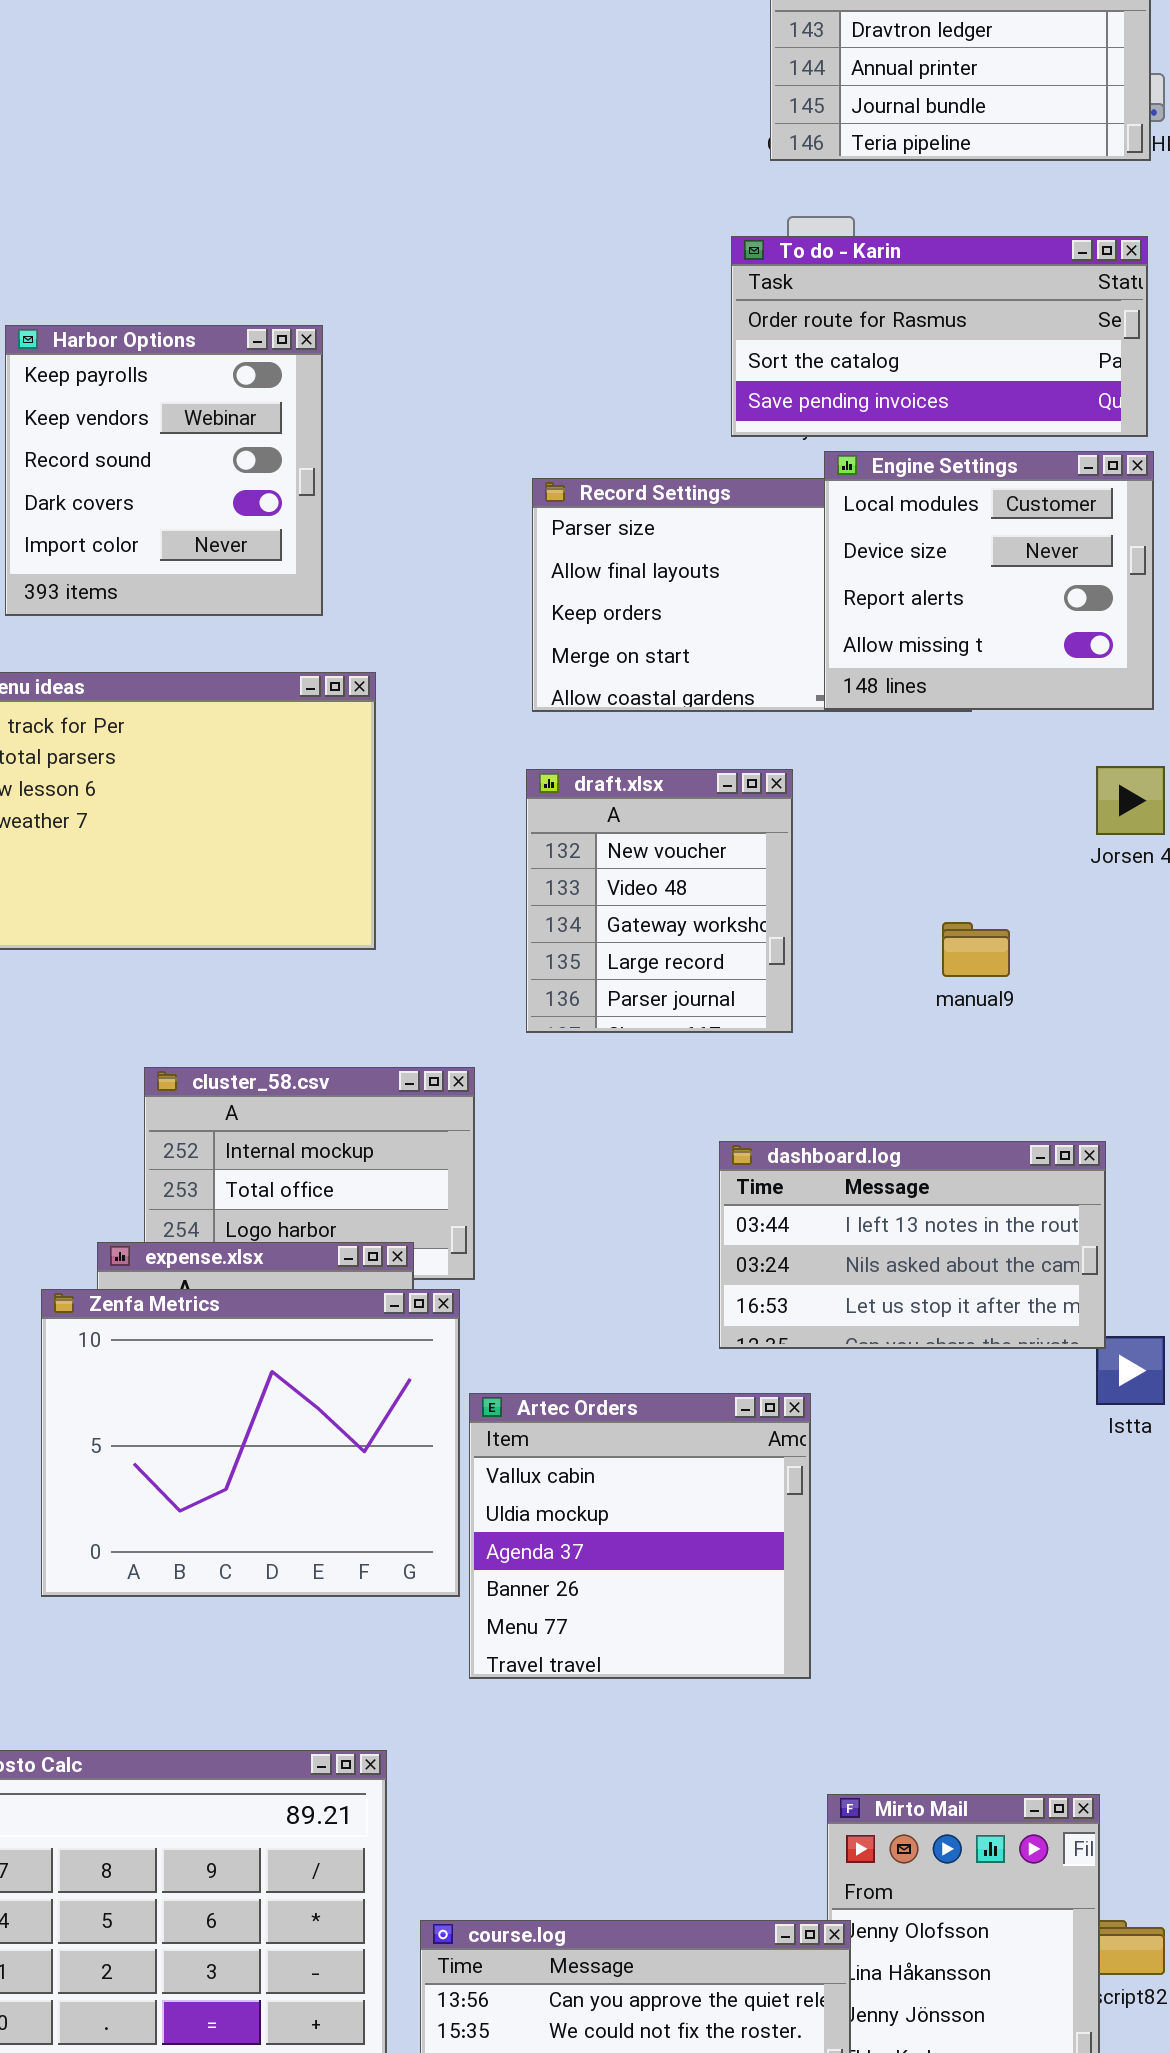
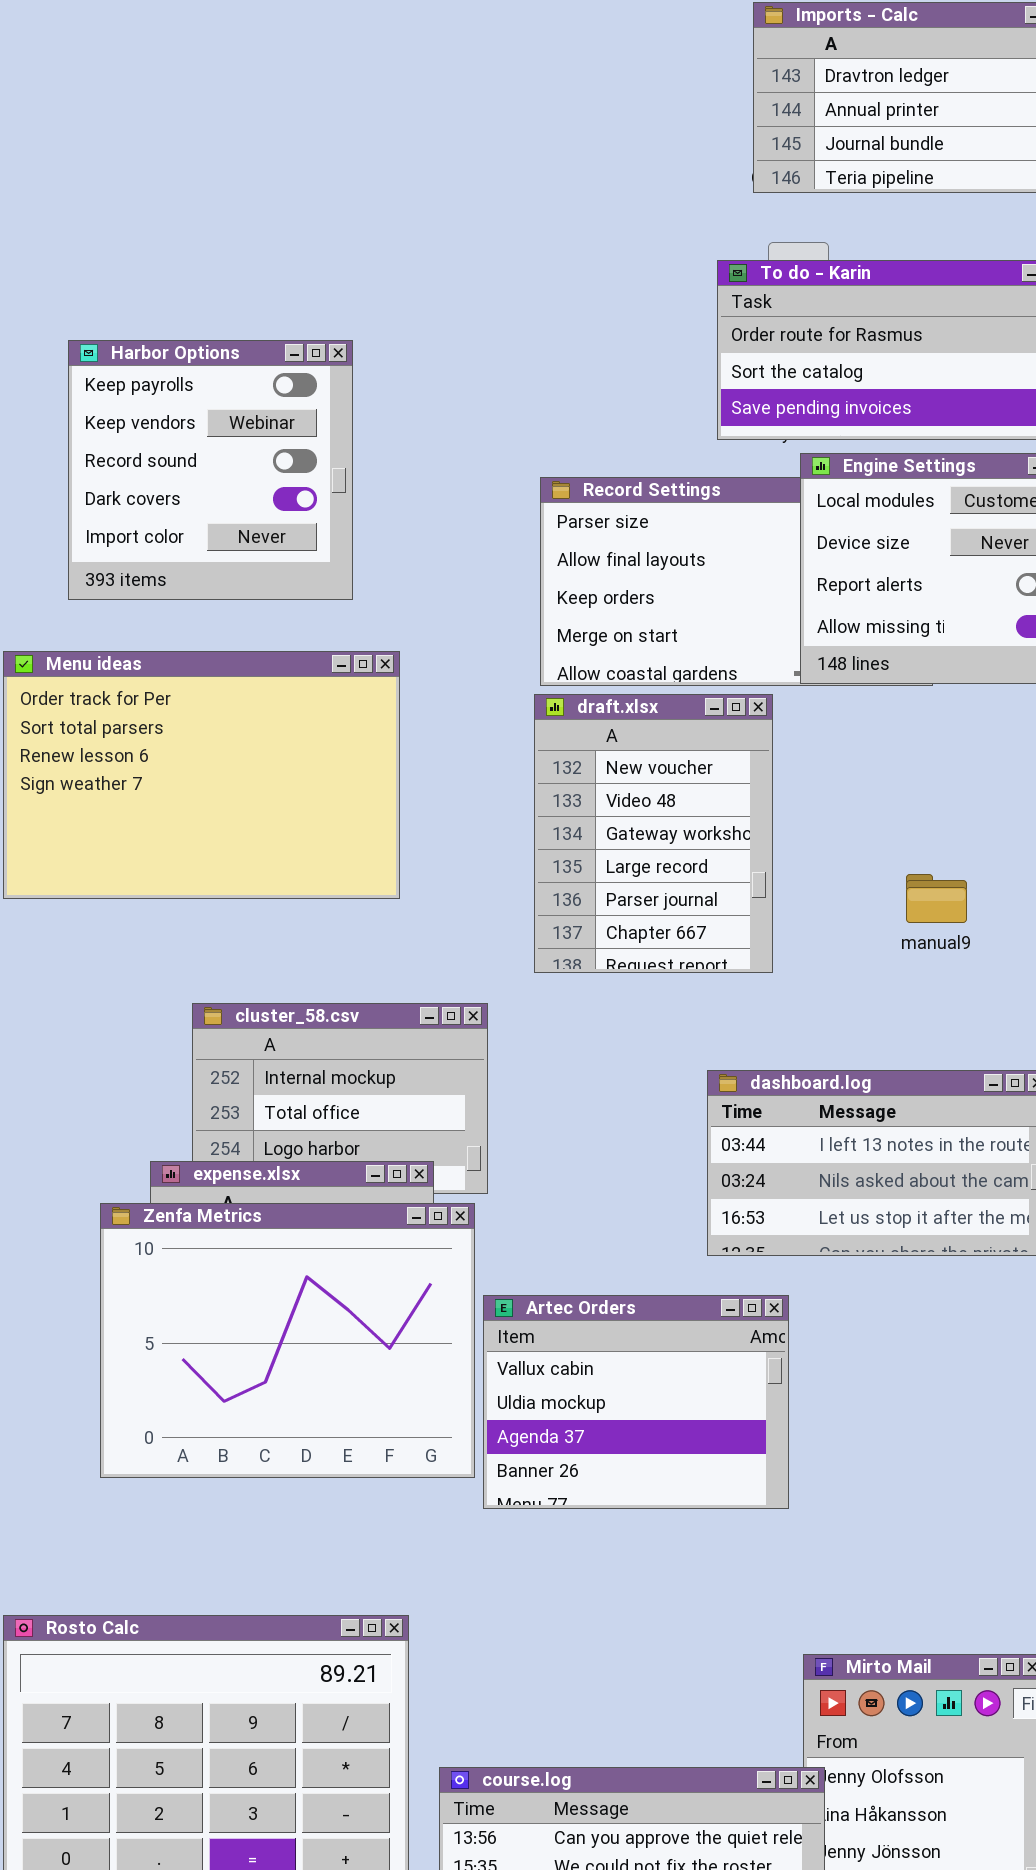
draft.xlsx: [526,769,793,1033] -> [534,694,773,973], resized
Artec Orders: [469,1393,811,1679] -> [483,1295,789,1509], resized

